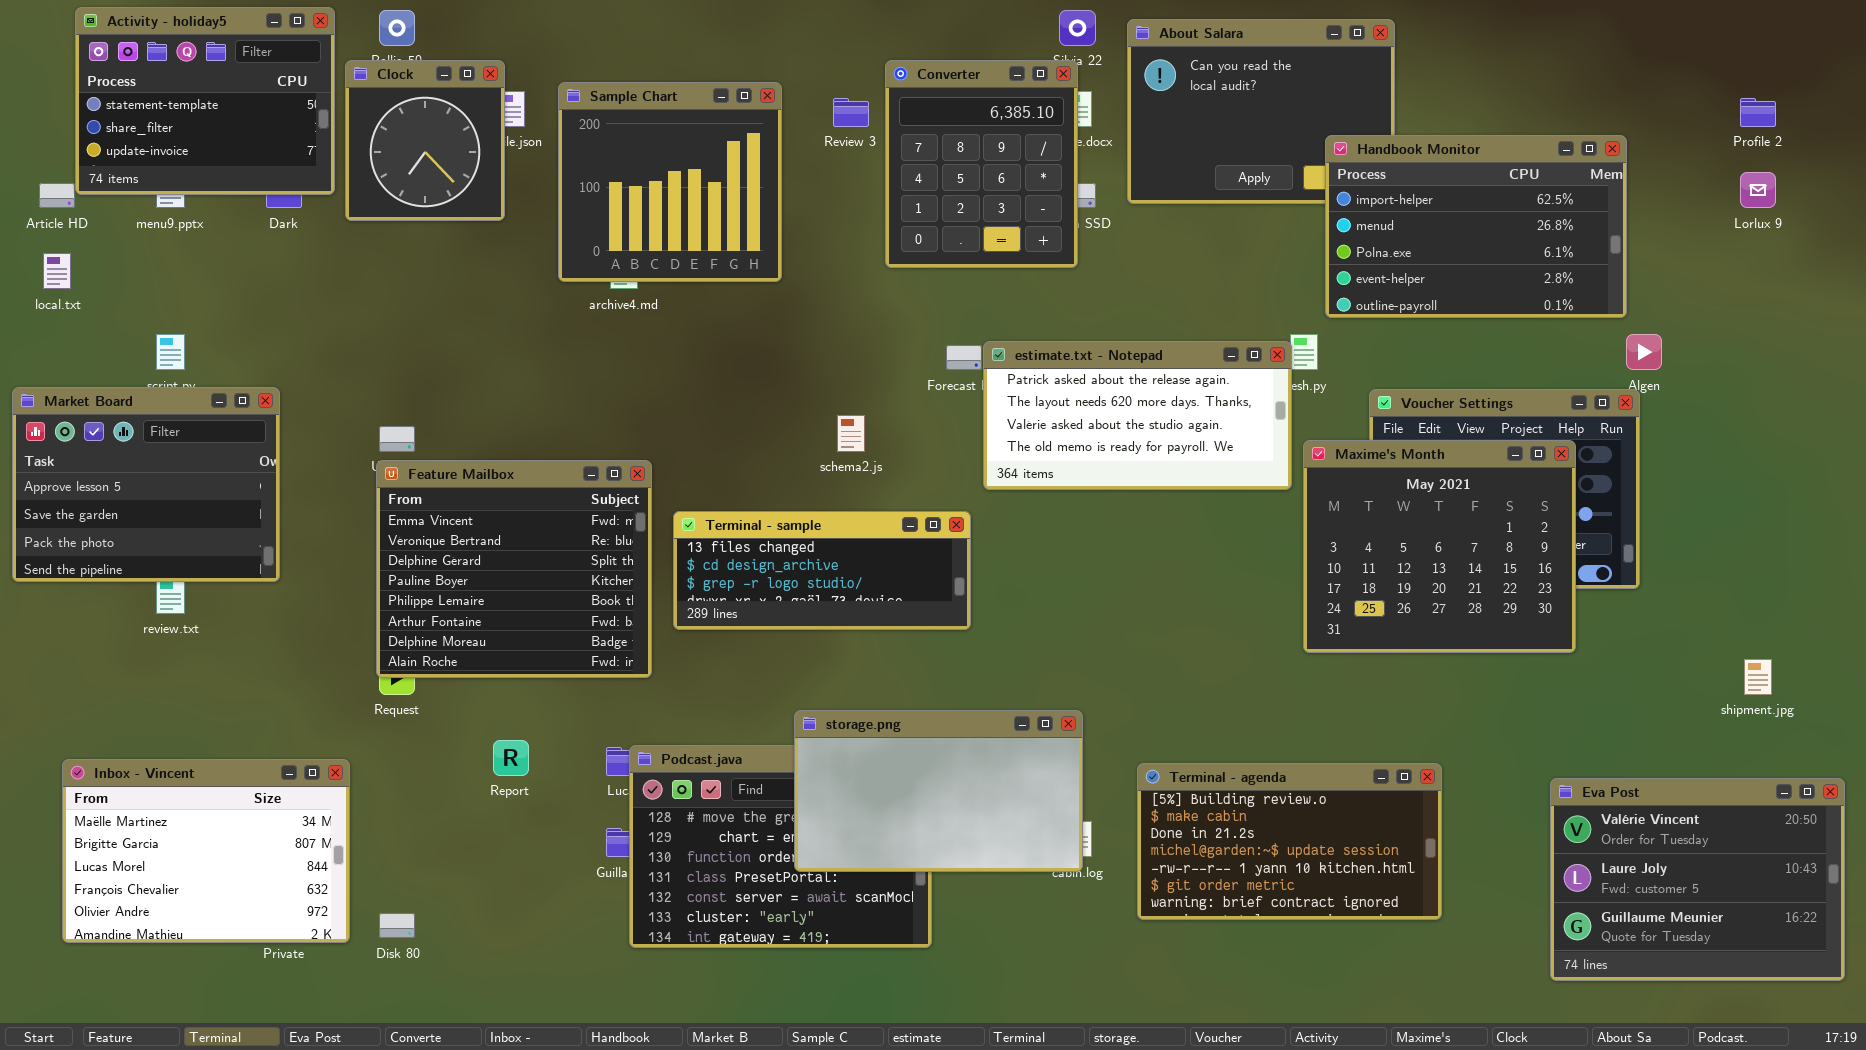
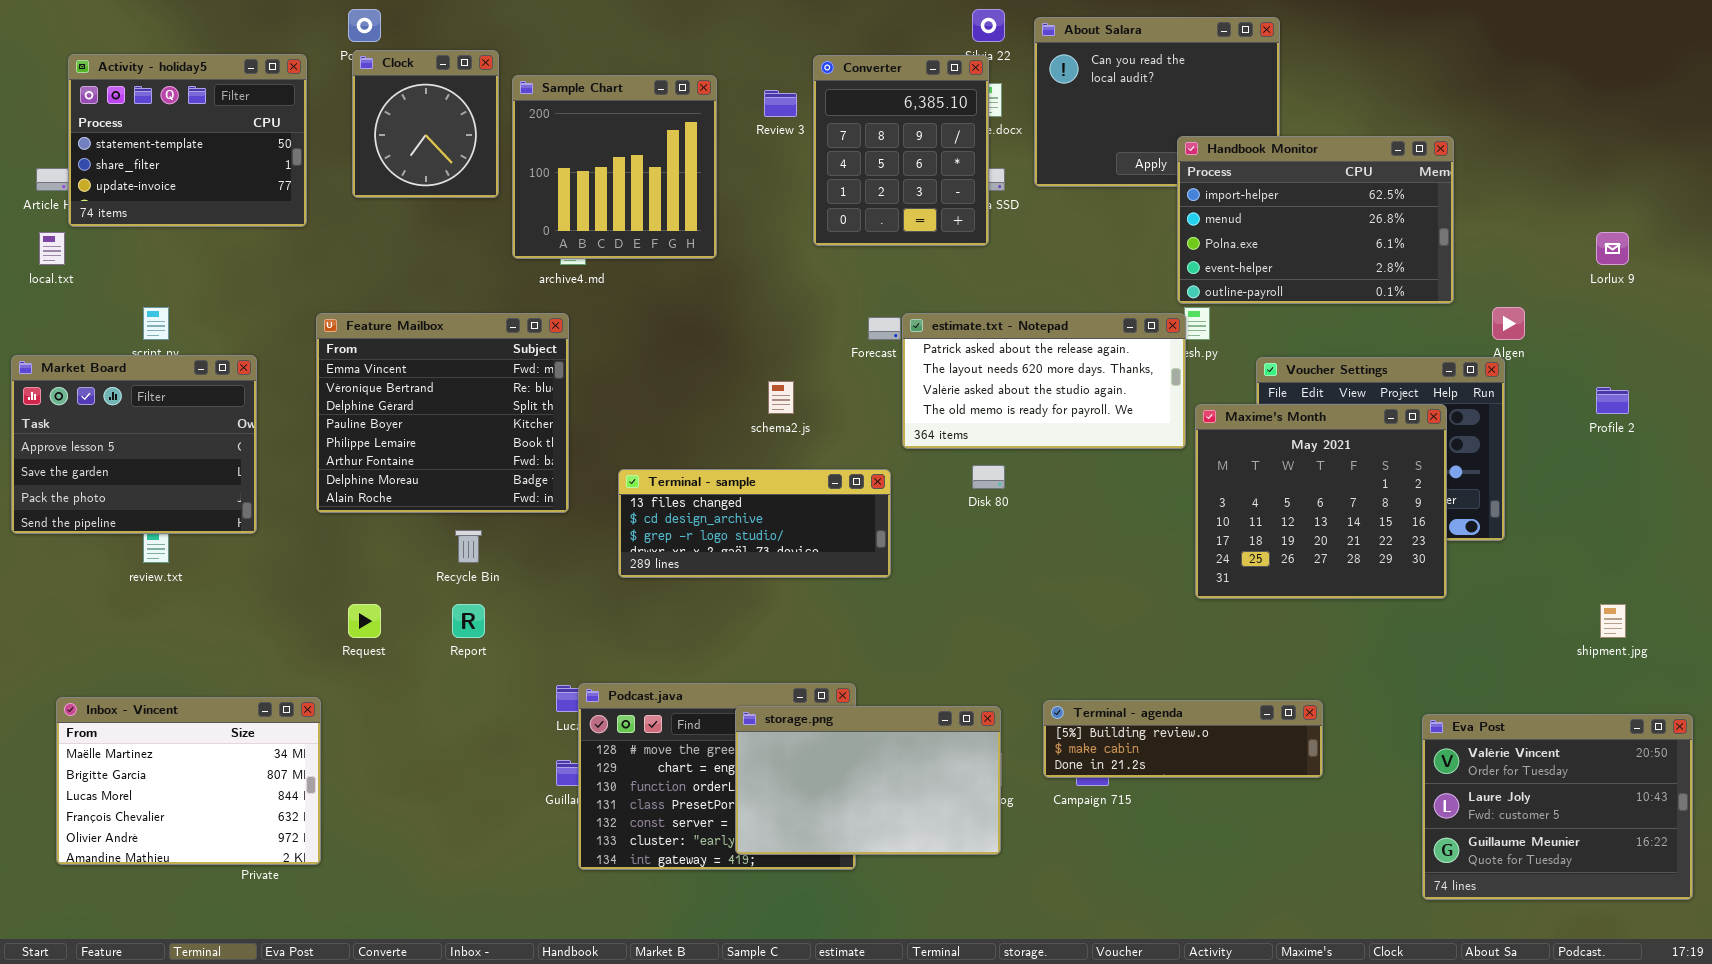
Activity - holiday5: [75,7,335,195] -> [68,54,307,227], moved
Clock: [345,60,505,221] -> [352,50,499,198], moved
Profile 2: [1740,98,1776,127] -> [1596,387,1629,414], moved
Handbook Monitor: [1325,135,1627,318] -> [1177,136,1454,304], moved
Lorlux 9: [1740,172,1776,208] -> [1596,232,1629,265], moved
Feature Mailbox: [376,460,652,678] -> [316,313,569,513], moved
storage.png: [794,710,1083,872] -> [735,706,1001,855], moved
Report: [493,740,529,776] -> [452,604,485,638], moved
Terminal - agenda: [1137,763,1442,920] -> [1043,700,1323,778], resized
Disk 80: [379,913,415,938] -> [972,465,1005,489], moved

